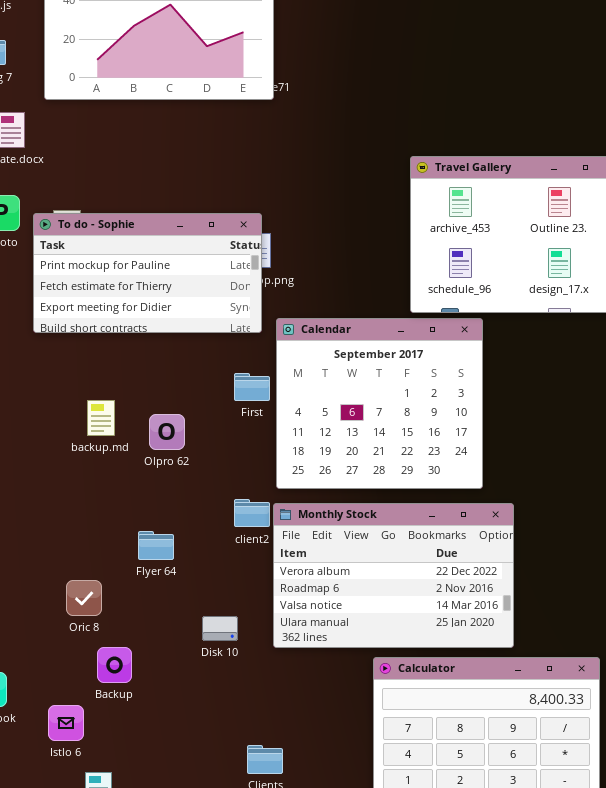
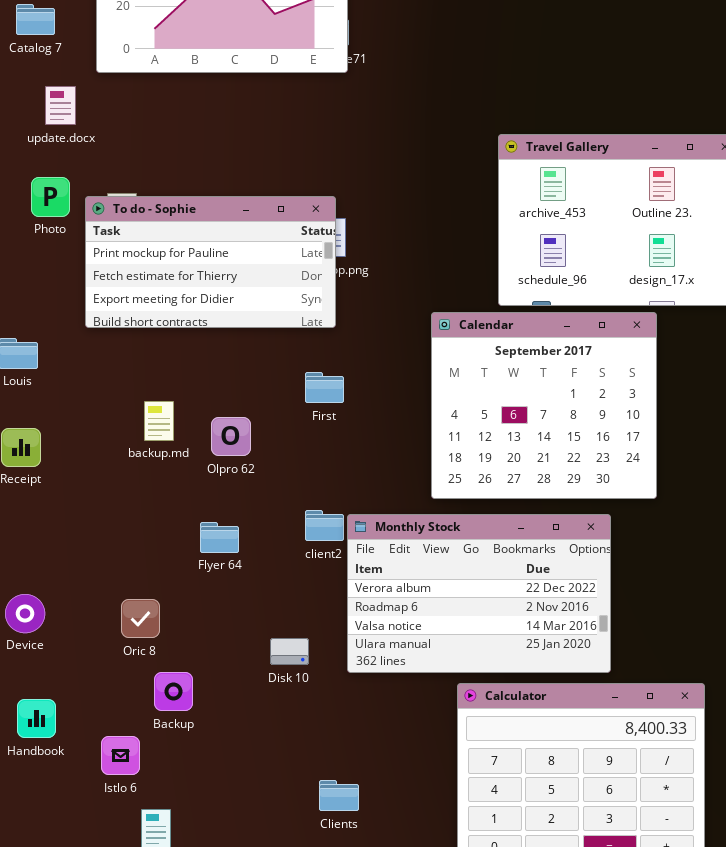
Calendar: [276,318,483,489] -> [431,312,657,499], moved
Flyer 64: [138,531,174,560] -> [200,522,239,553], moved

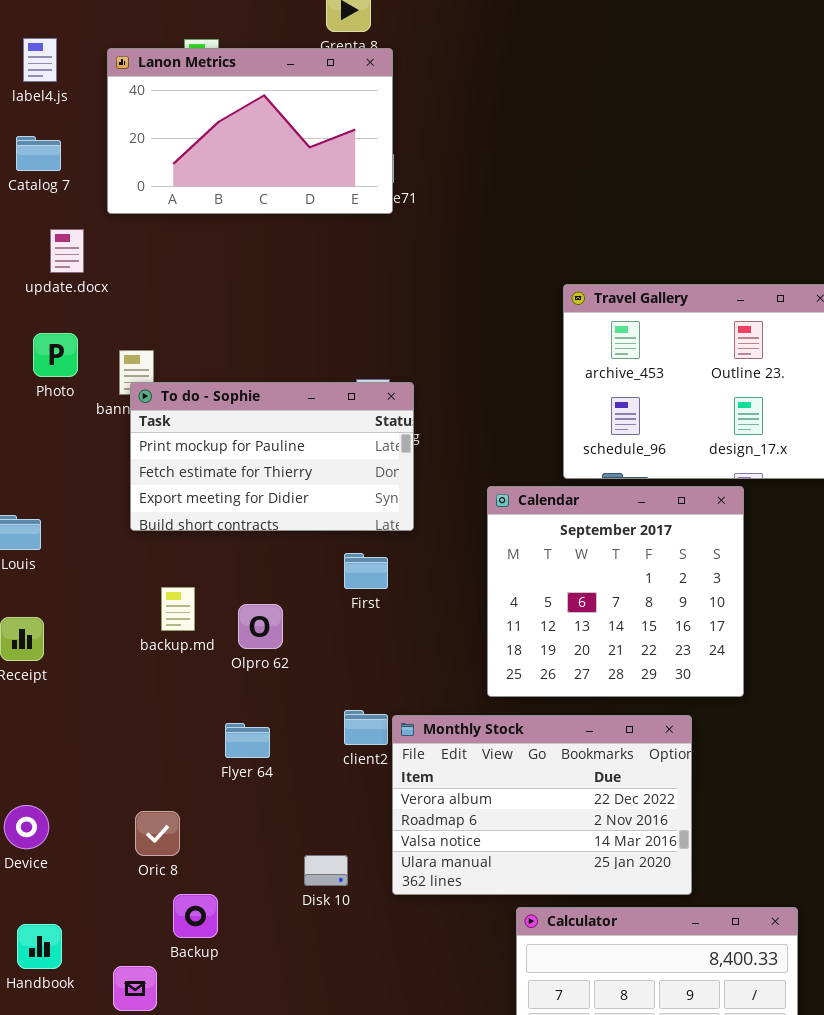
To do - Sophie: [85,196,336,328] -> [130,382,414,531], moved

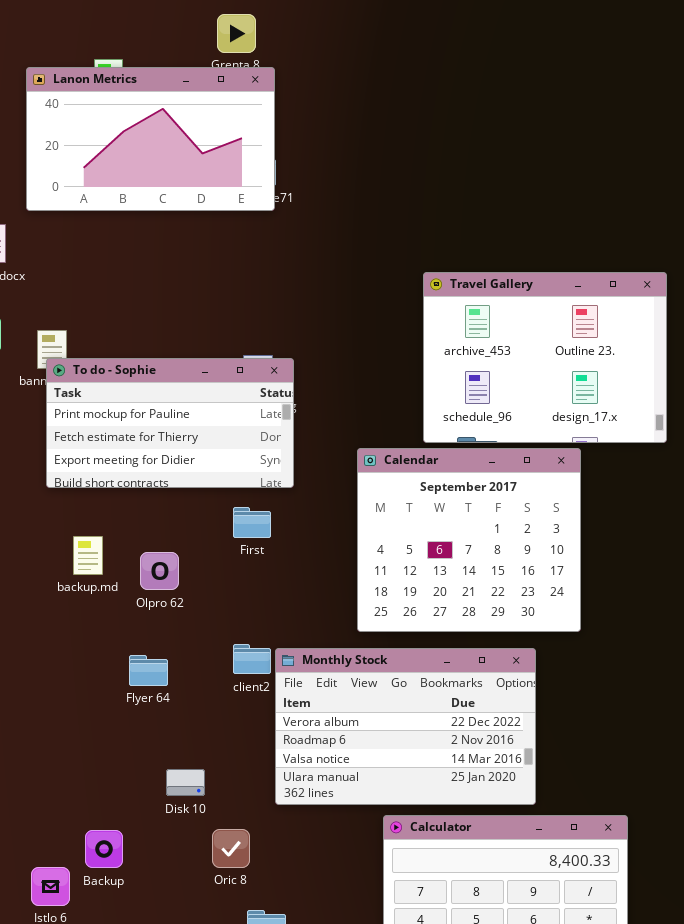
Oric 8: [135,811,180,856] -> [212,829,250,868], moved
Disk 10: [304,855,348,886] -> [166,769,205,796], moved
Backup: [173,894,218,938] -> [85,830,123,868], moved

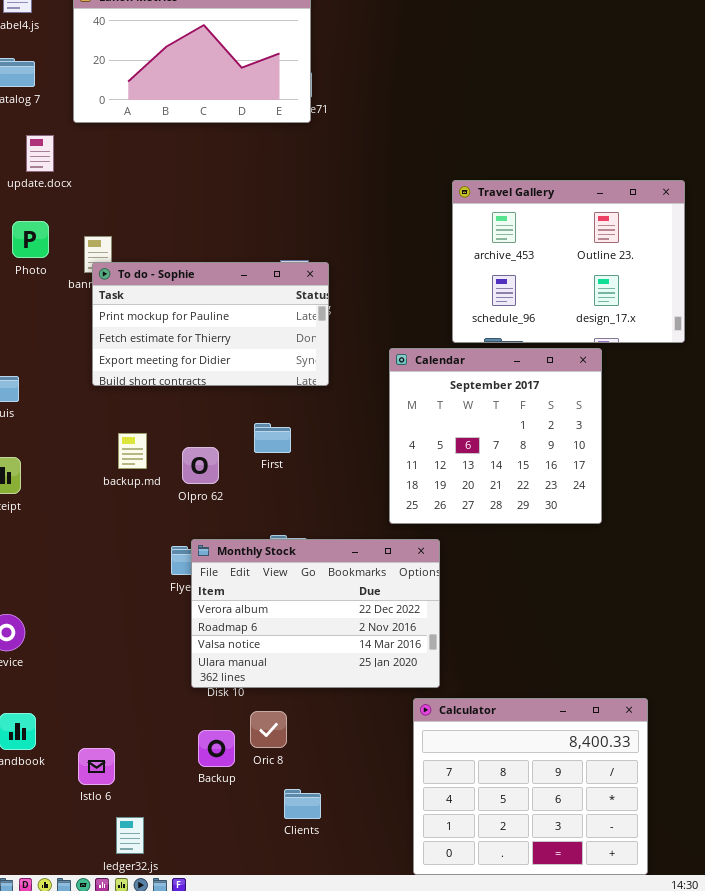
First: [233,507,271,538] -> [254,423,291,453], moved
Monthly Stock: [275,648,536,805] -> [191,539,440,688], moved
Backup: [85,830,123,868] -> [198,730,235,767], moved

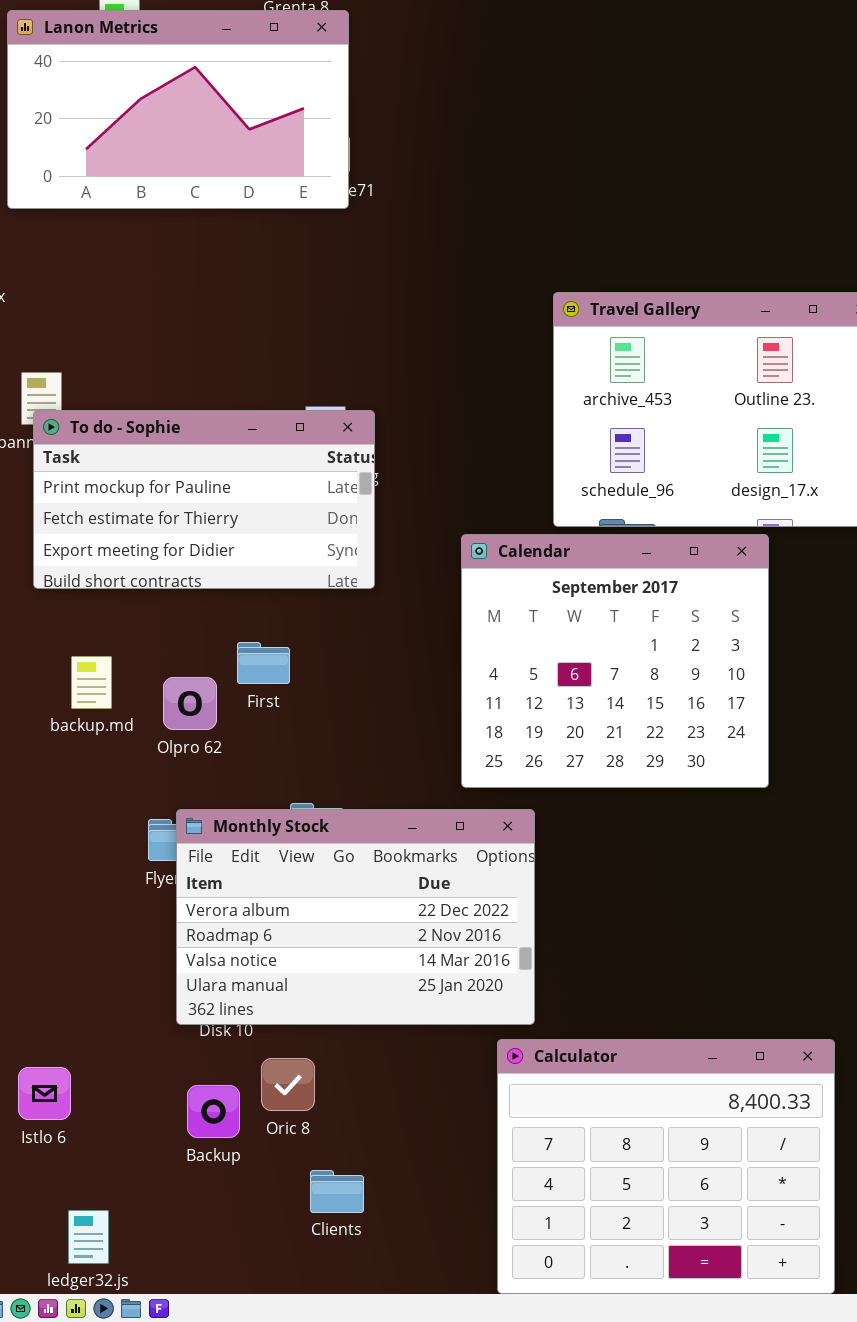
First: [254,423,291,453] -> [237,642,290,684], moved
Istlo 6: [78,748,115,785] -> [18,1067,71,1120], moved

